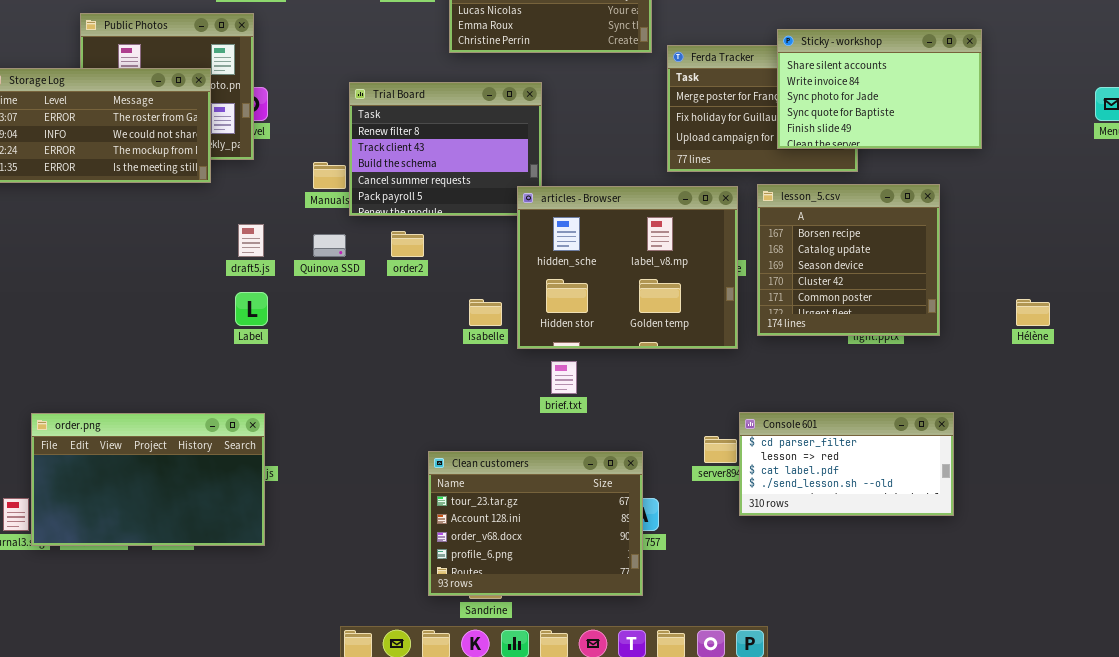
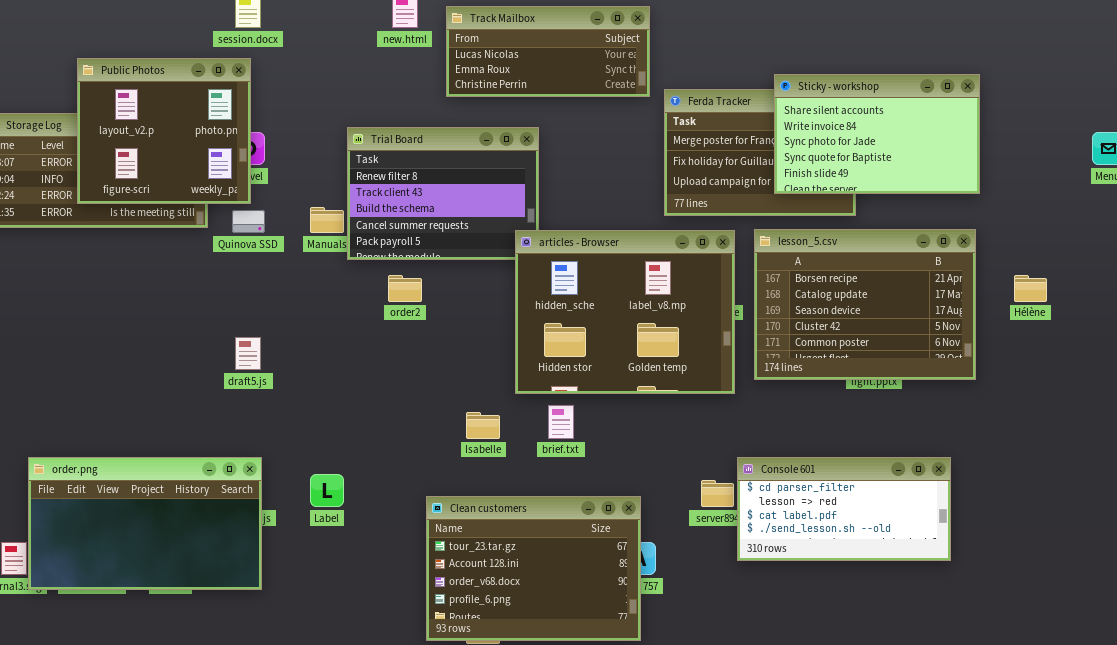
Public Photos: [80,13,254,160] -> [77,58,251,204], raised
lesson_5.csv: [757,184,940,336] -> [754,229,976,380], resized
draft5.js: [238,224,264,257] -> [235,337,261,370], moved
Quinova SSD: [313,234,346,257] -> [232,210,265,233], moved
Label: [235,292,268,326] -> [310,474,344,507], moved
Isabelle: [469,299,502,326] -> [466,412,500,439], moved
Hélène: [1016,299,1050,326] -> [1014,275,1047,302], moved

